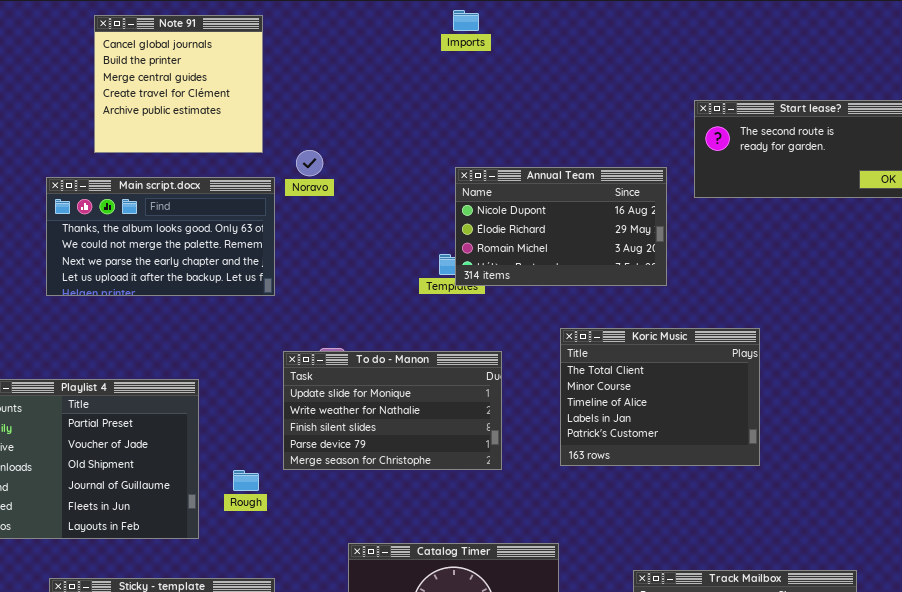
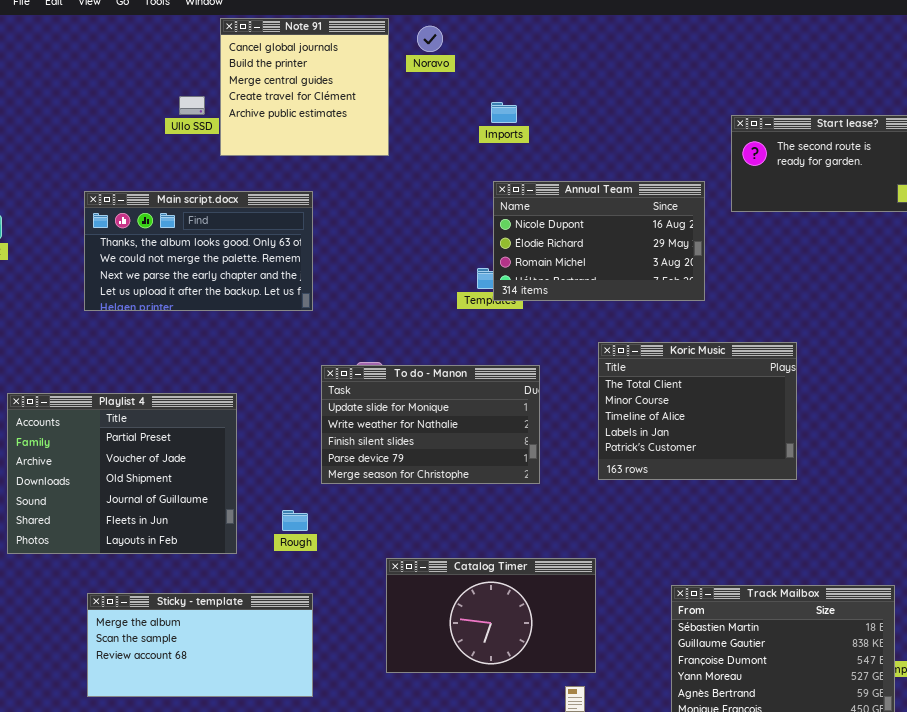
Imports: [453,10,479,31] -> [491,102,517,123], moved
Note 91: [94,15,263,153] -> [220,18,389,156], moved
Noravo: [296,150,323,176] -> [417,26,443,52], moved
Rough: [233,470,259,491] -> [282,510,308,531], moved

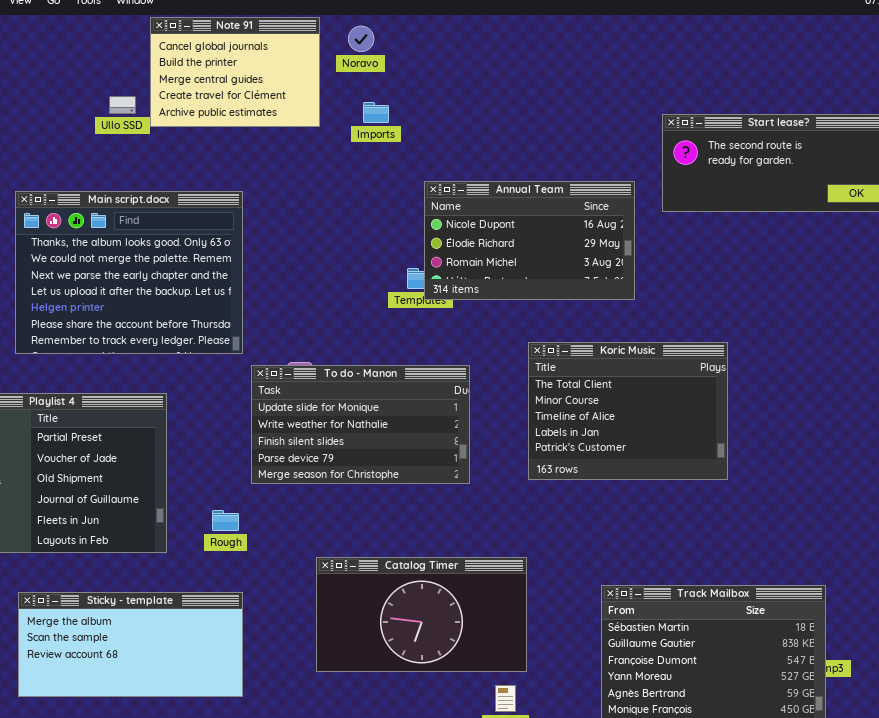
Note 91: [220,18,389,156] -> [150,17,320,127], resized
Imports: [491,102,517,123] -> [363,102,389,123], moved
Main script.docx: [84,191,313,311] -> [15,191,243,354], resized

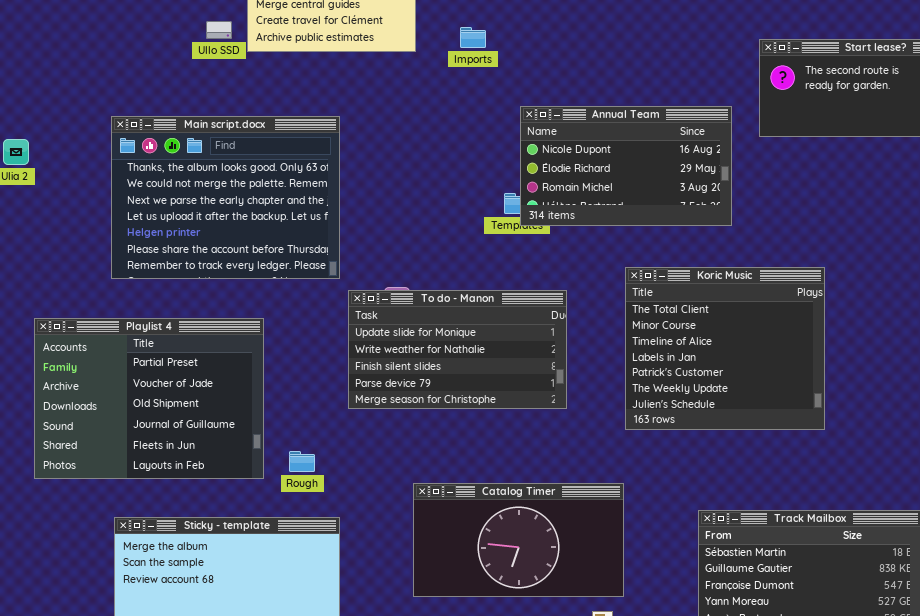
Koric Music: [528,342,728,480] -> [625,267,825,430], resized
Rough: [212,510,239,531] -> [289,451,315,472], moved

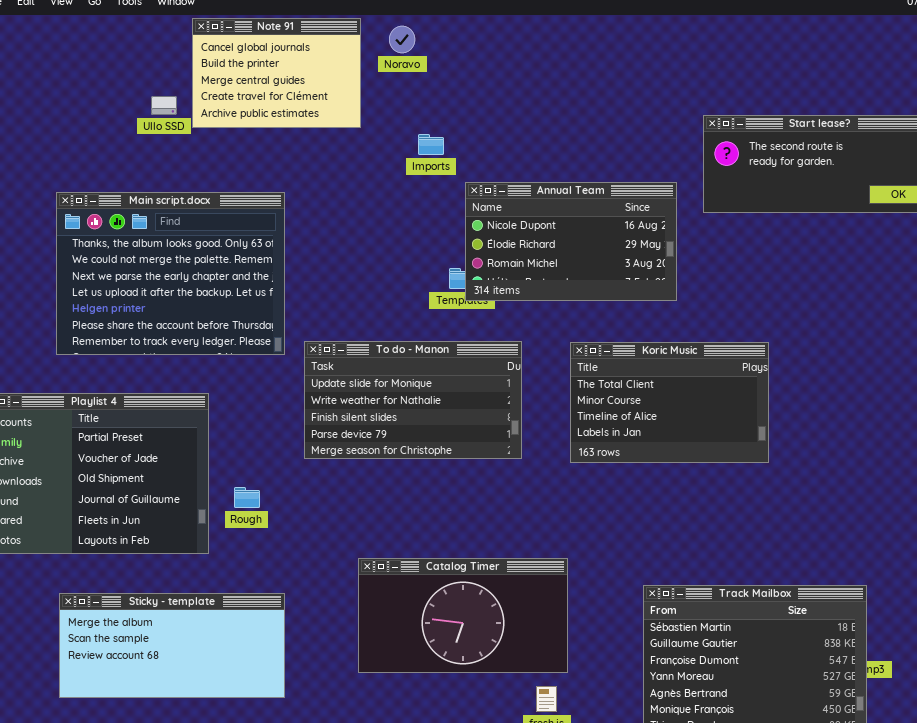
Imports: [460,27,486,48] -> [418,134,444,155], moved
Koric Music: [625,267,825,430] -> [570,342,769,463], resized
To do - Manon: [348,290,567,409] -> [304,341,522,459], moved
Rough: [289,451,315,472] -> [234,487,260,508], moved

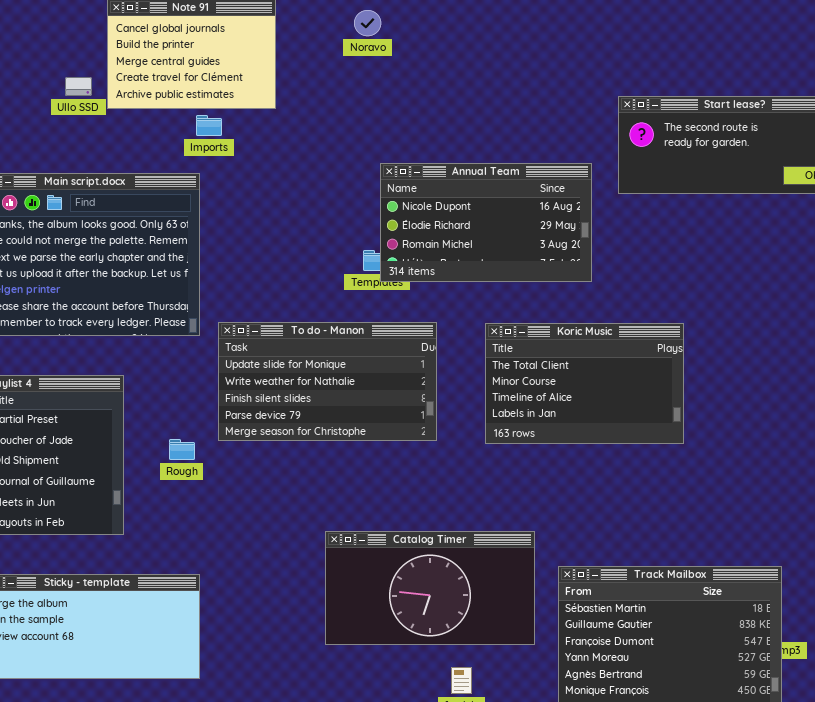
Noravo: [389,26,415,53] -> [354,10,381,36], moved
Imports: [418,134,444,155] -> [196,115,222,136], moved
Rough: [234,487,260,508] -> [169,439,195,460], moved
Catalog Timer: [358,558,568,673] -> [325,531,535,645], moved

